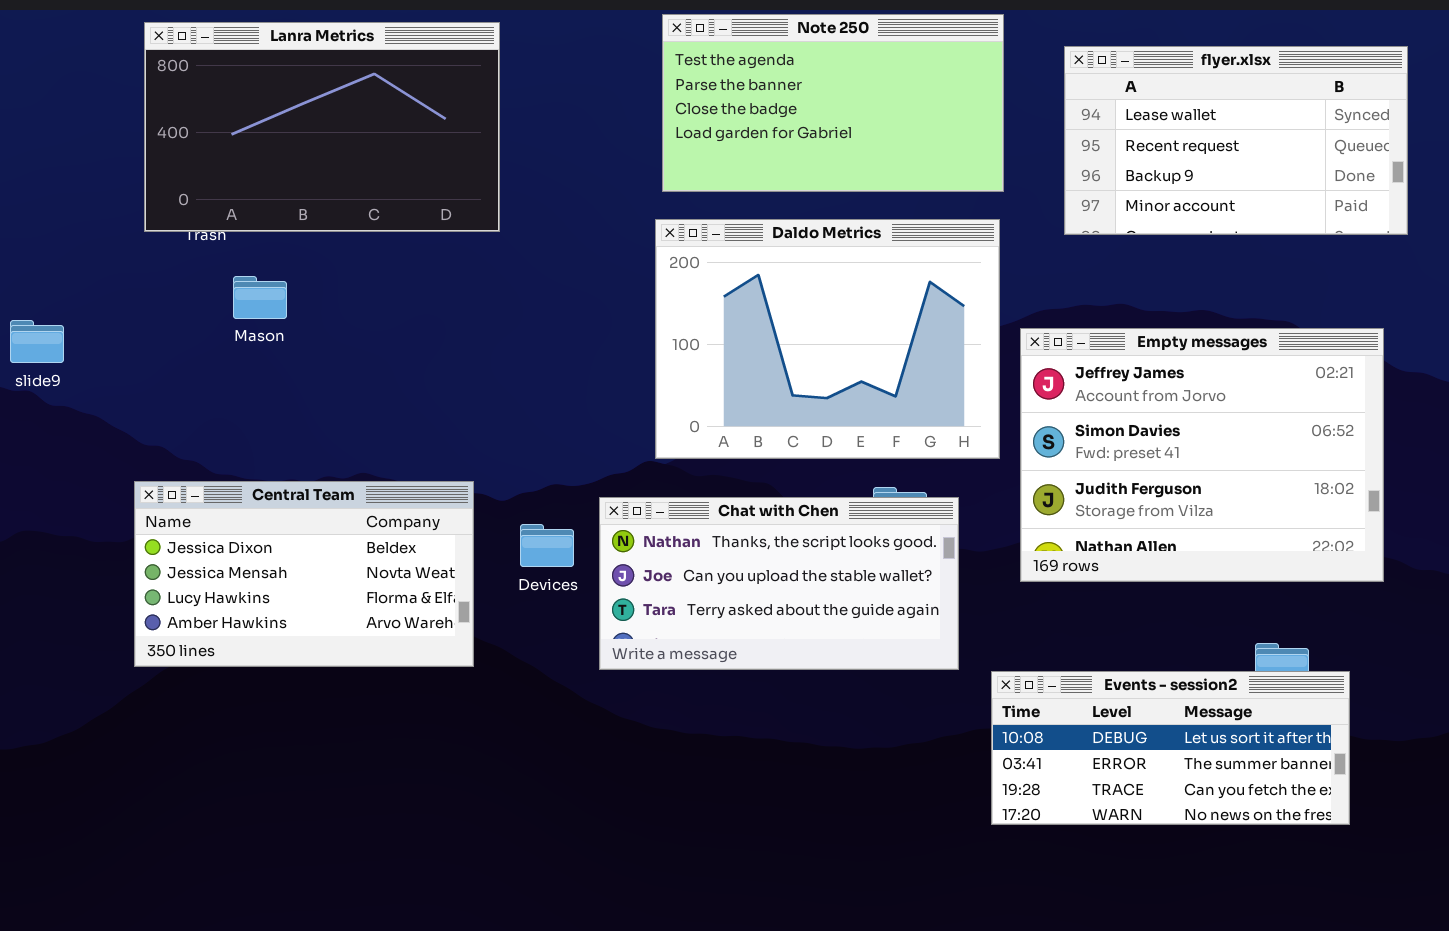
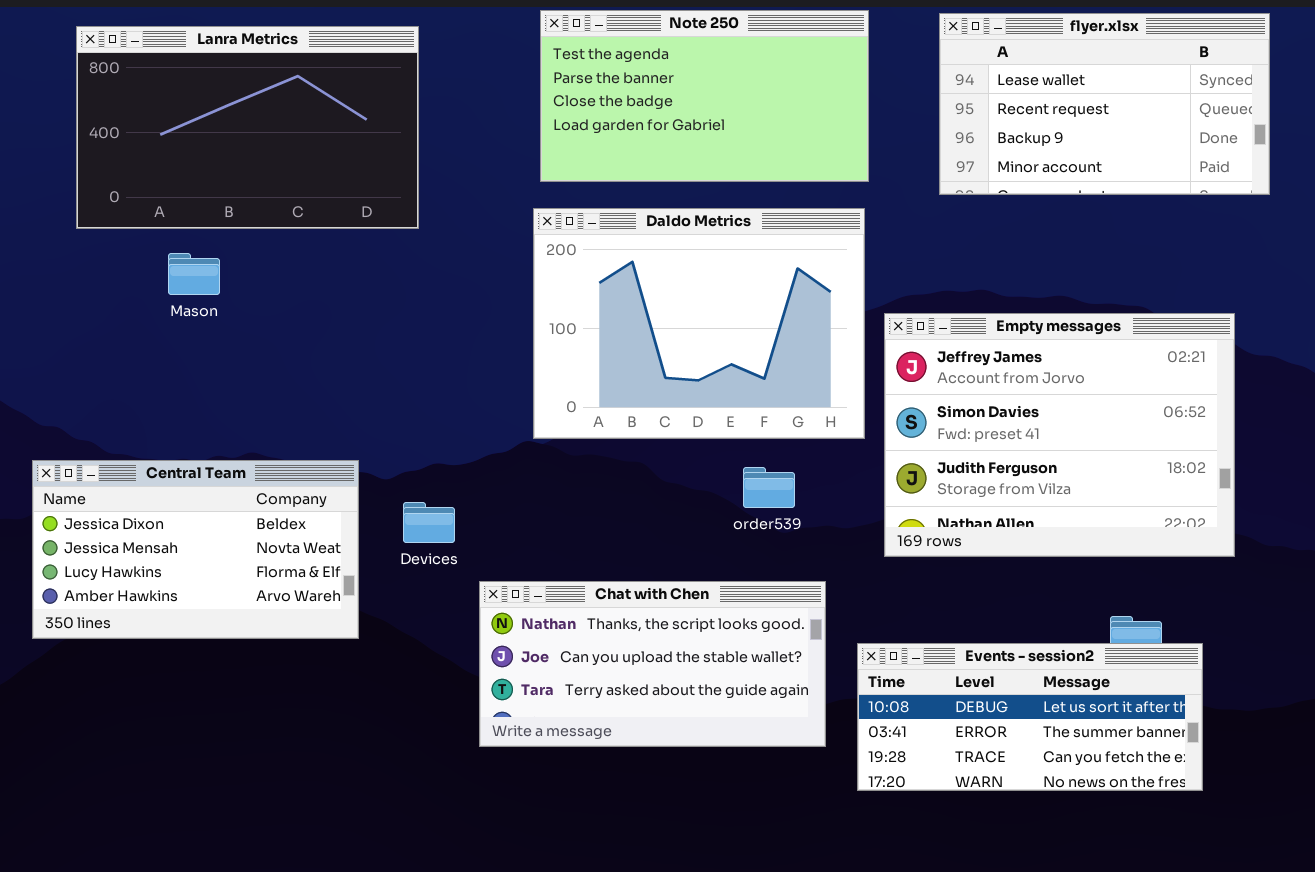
Lanra Metrics: [144,22,500,232] -> [76,26,419,229], moved
flyer.xlsx: [1064,46,1408,235] -> [939,13,1270,195], moved
Mason: [233,276,287,319] -> [168,253,220,295], moved
Chat with Chen: [599,497,959,670] -> [479,581,826,747], moved

